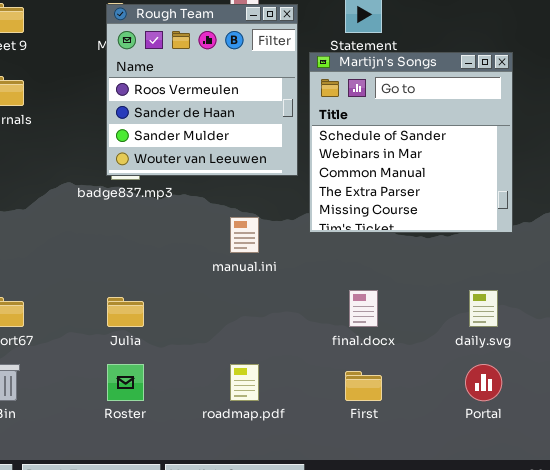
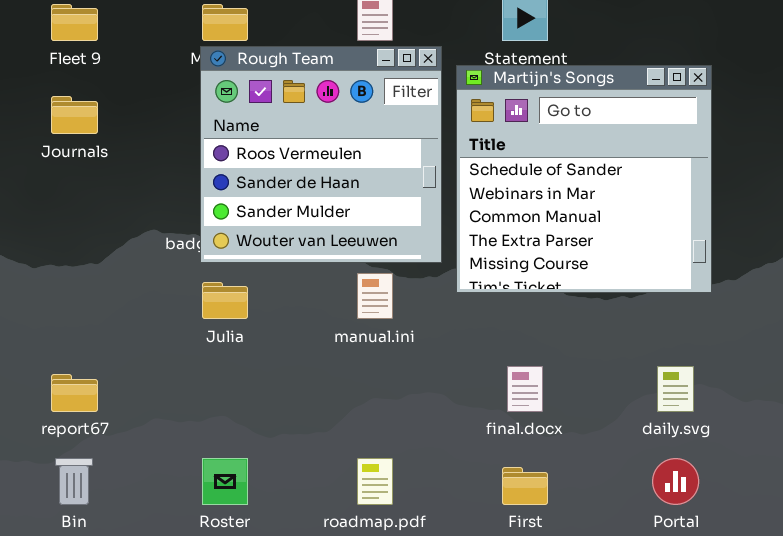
Rough Team: [106,4,298,176] -> [200,46,442,263], moved
Julia: [107,297,144,327] -> [202,282,248,319], moved

